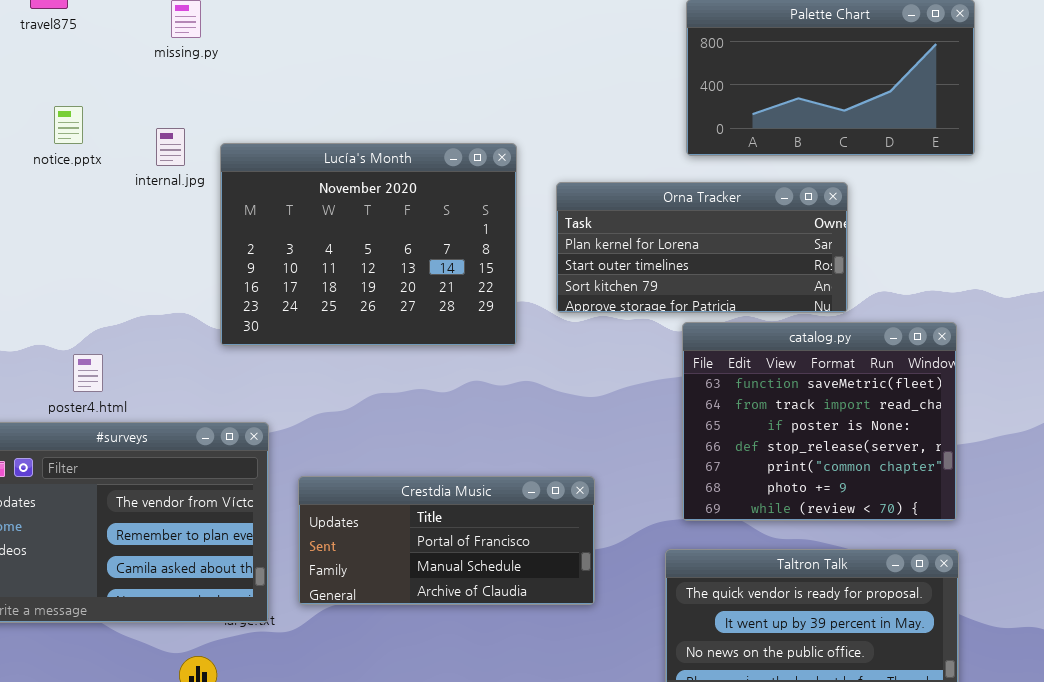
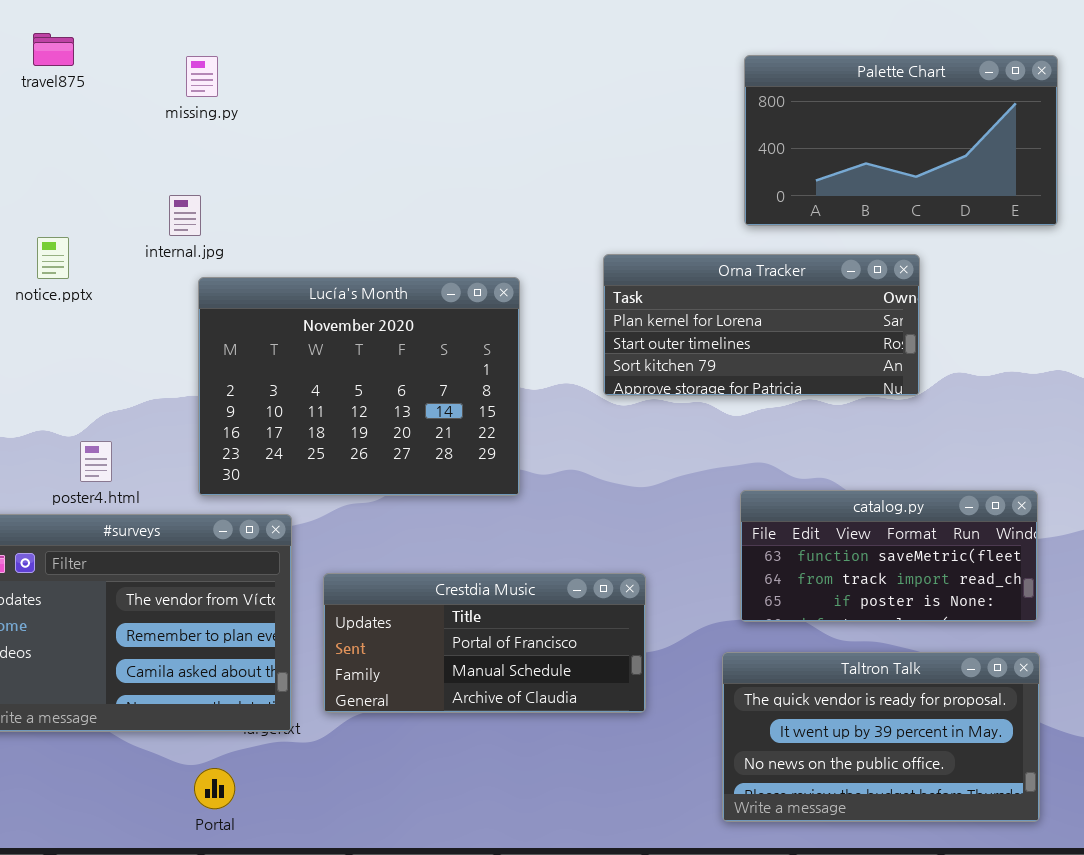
notice.pptx: [54,106,83,144] -> [37,237,69,279], moved
Lucía's Month: [220,143,517,346] -> [198,277,520,496], moved
catalog.py: [682,322,957,521] -> [740,490,1038,622], resized

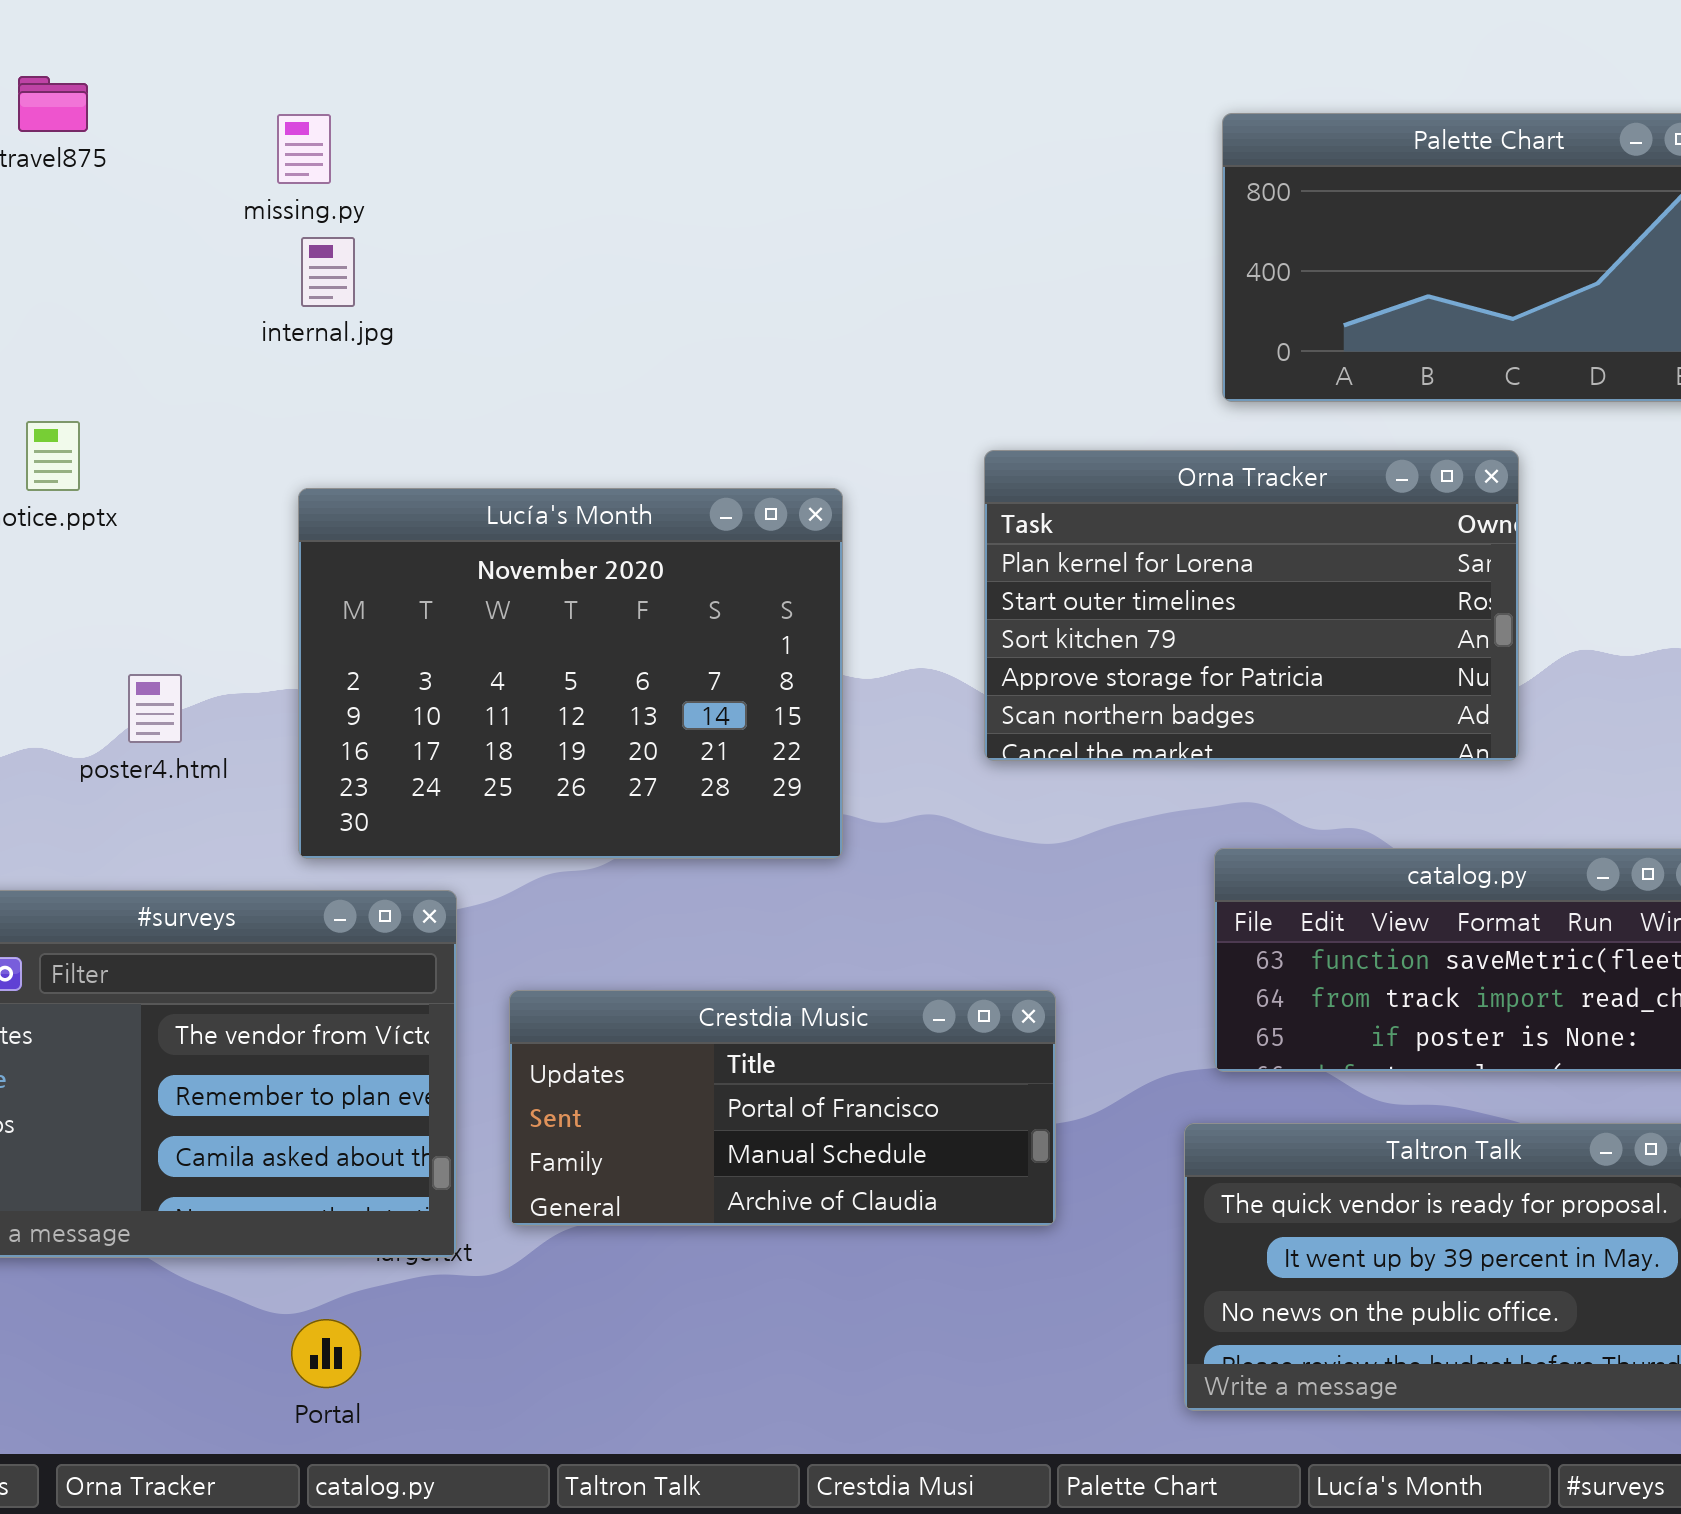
internal.jpg: [169,195,201,236] -> [301,237,355,307], moved
Orna Tracker: [603,254,920,396] -> [984,450,1519,761], resized
poster4.html: [80,441,112,482] -> [128,674,182,743], moved

